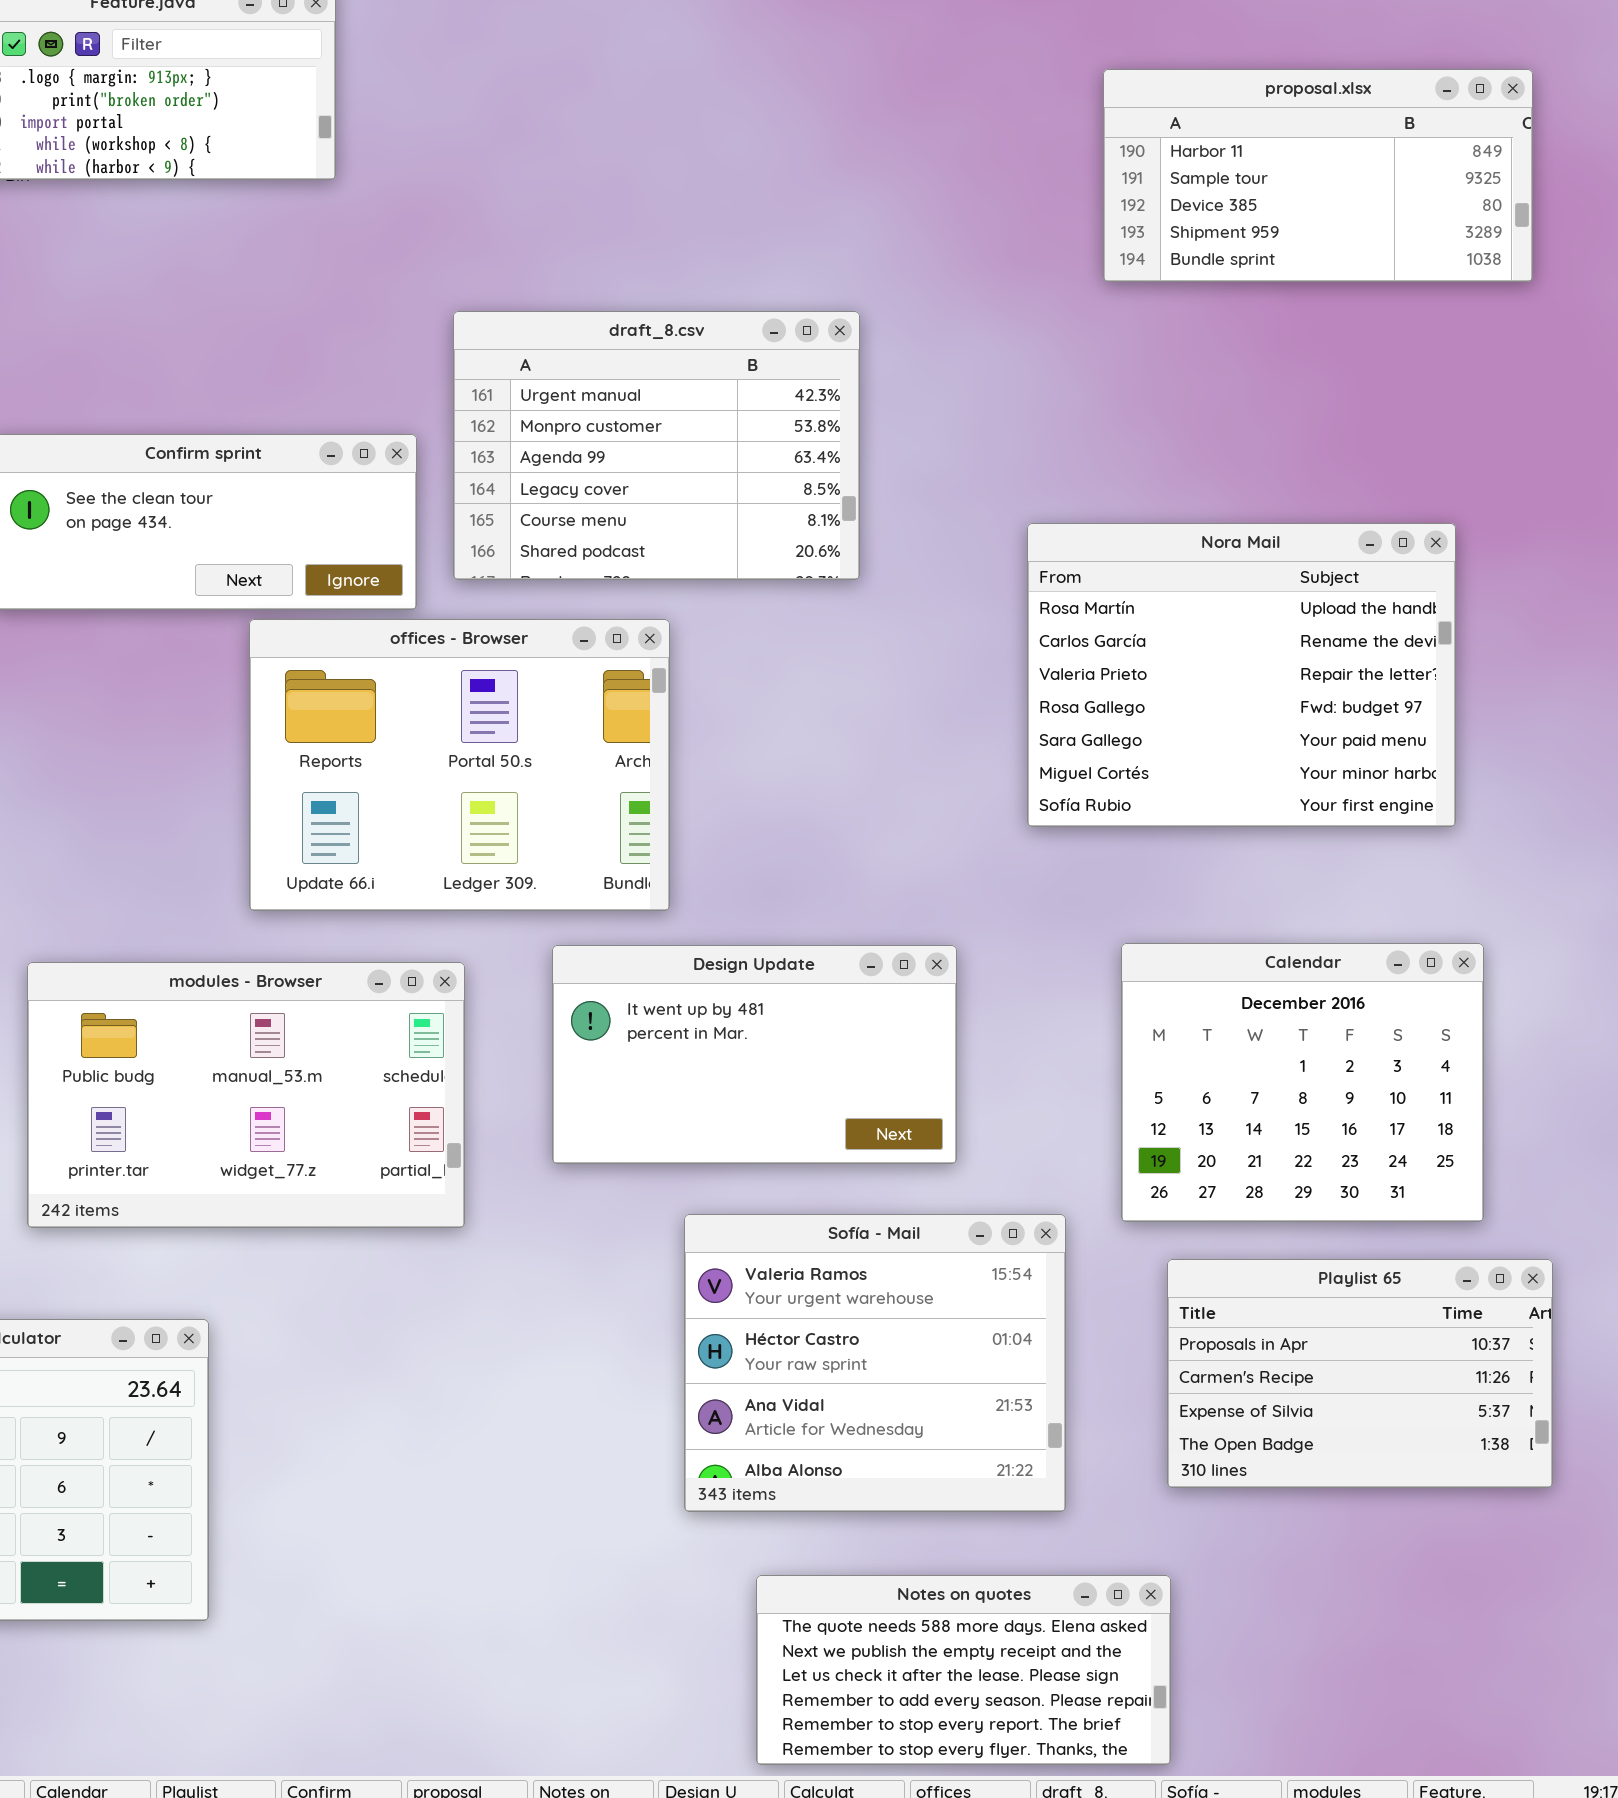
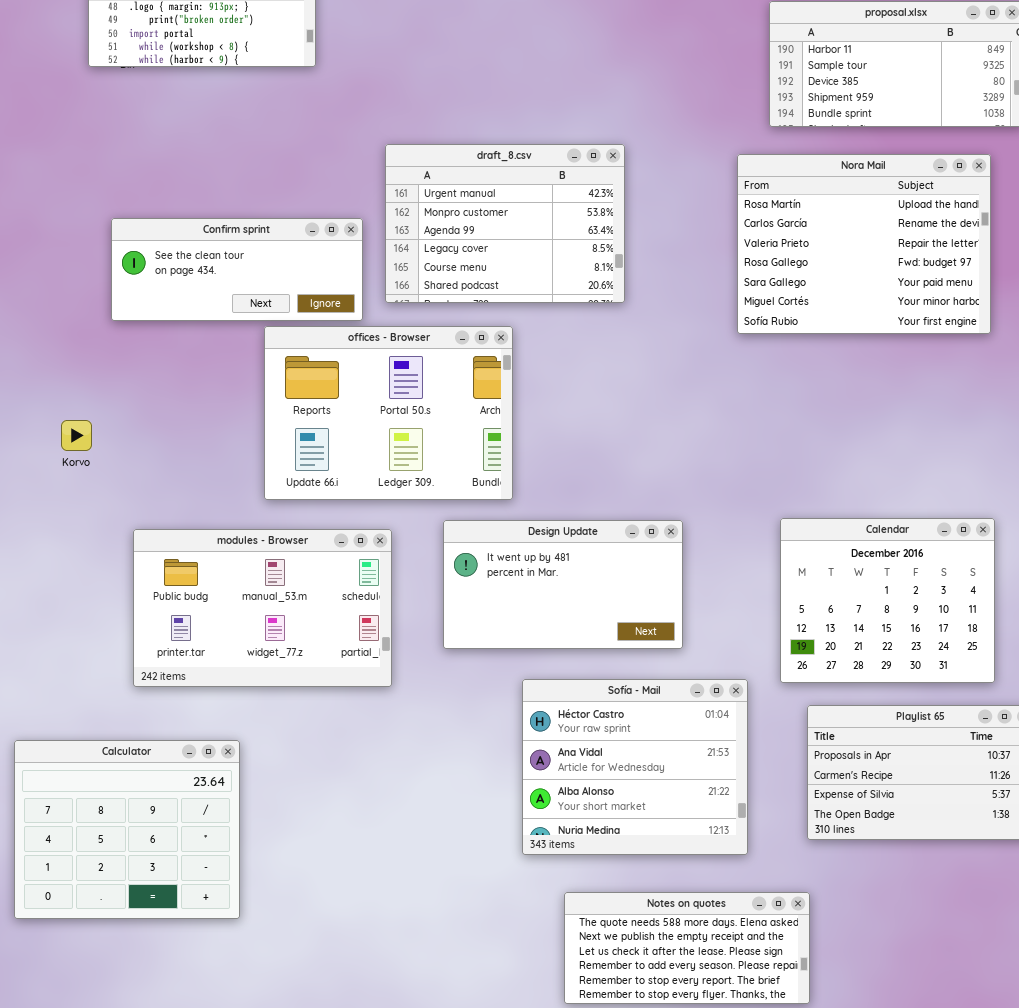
Nora Mail: [1027,523,1456,827] -> [737,154,991,334], moved
Sofía - Mail: [684,1214,1066,1512] -> [522,679,748,855], scrolled down 1 row

